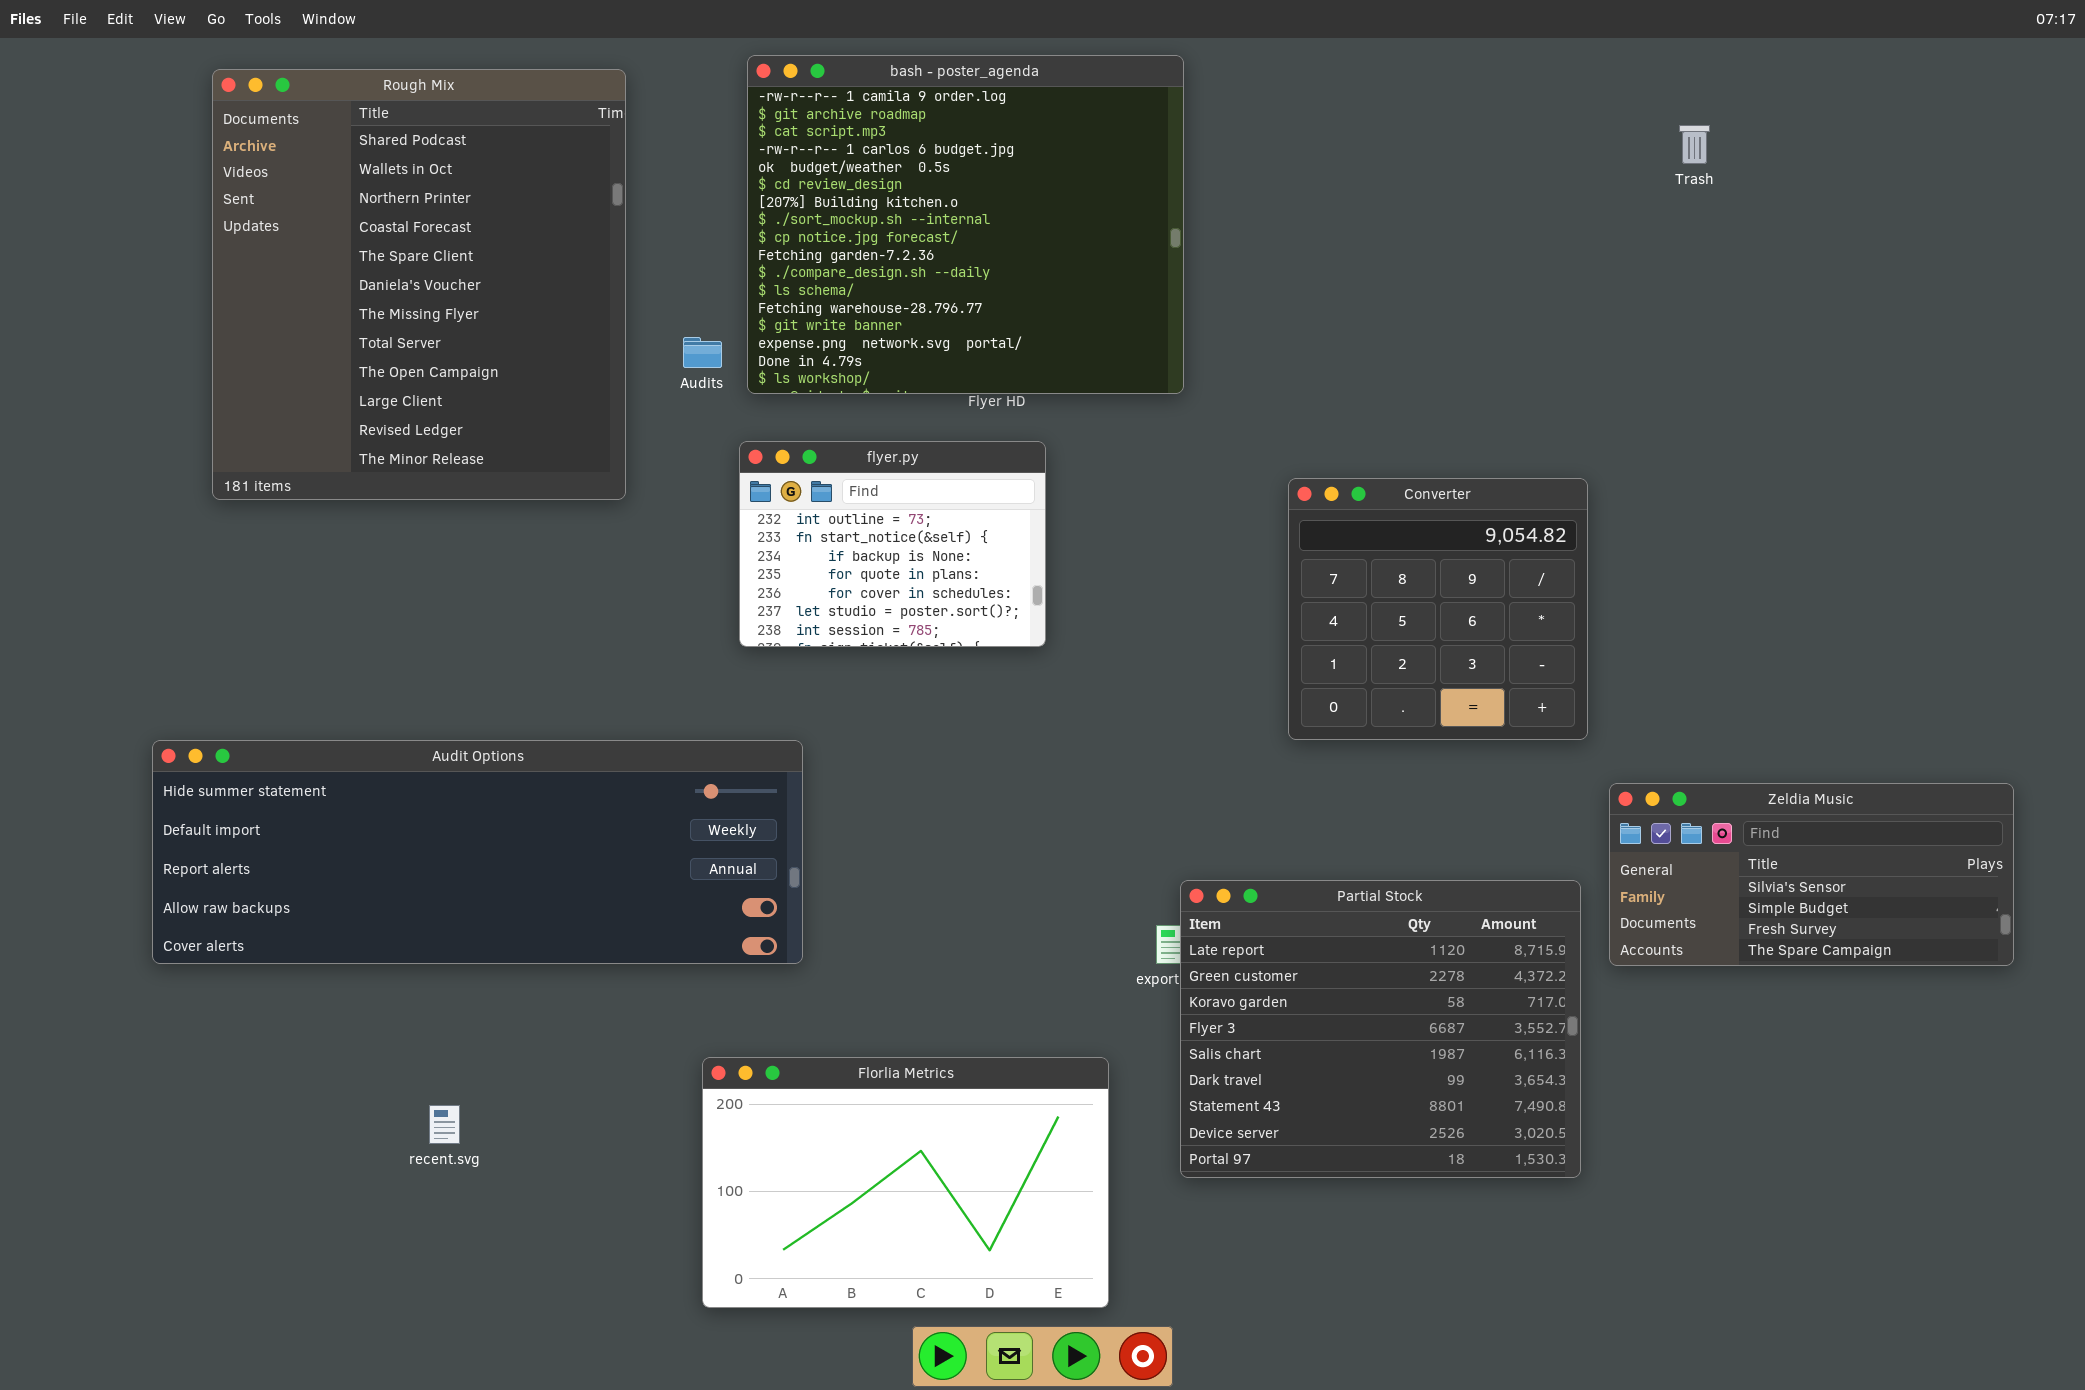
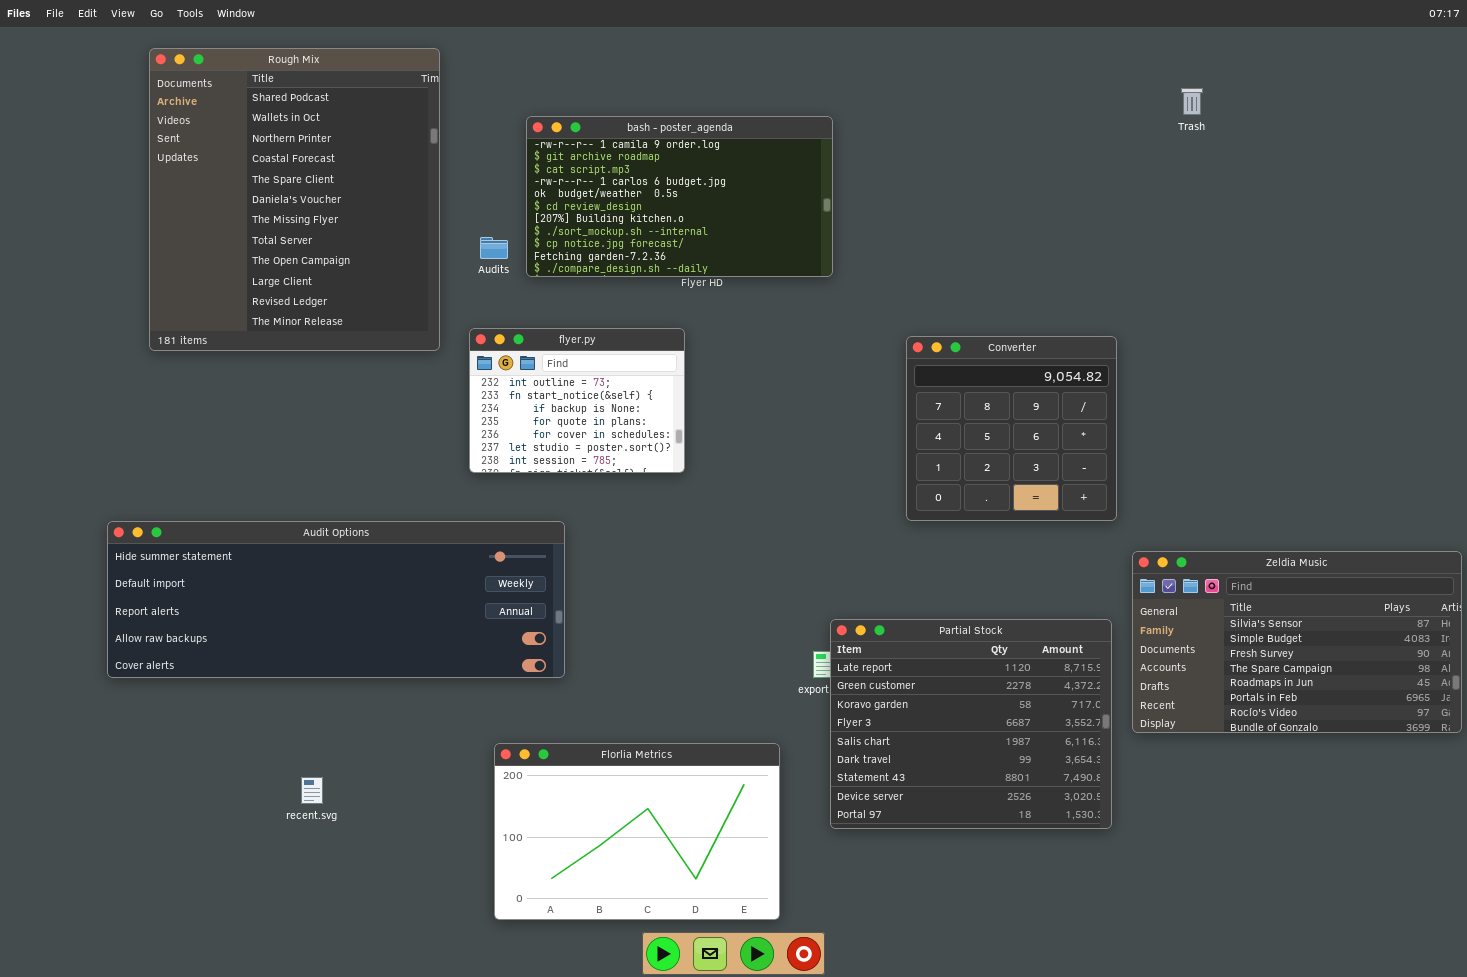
bash - poster_agenda: [747,55,1184,394] -> [526,116,833,277], resized
flyer.py: [739,441,1046,647] -> [469,328,685,473], moved
Zeldia Music: [1609,783,2014,966] -> [1132,551,1462,733], resized

